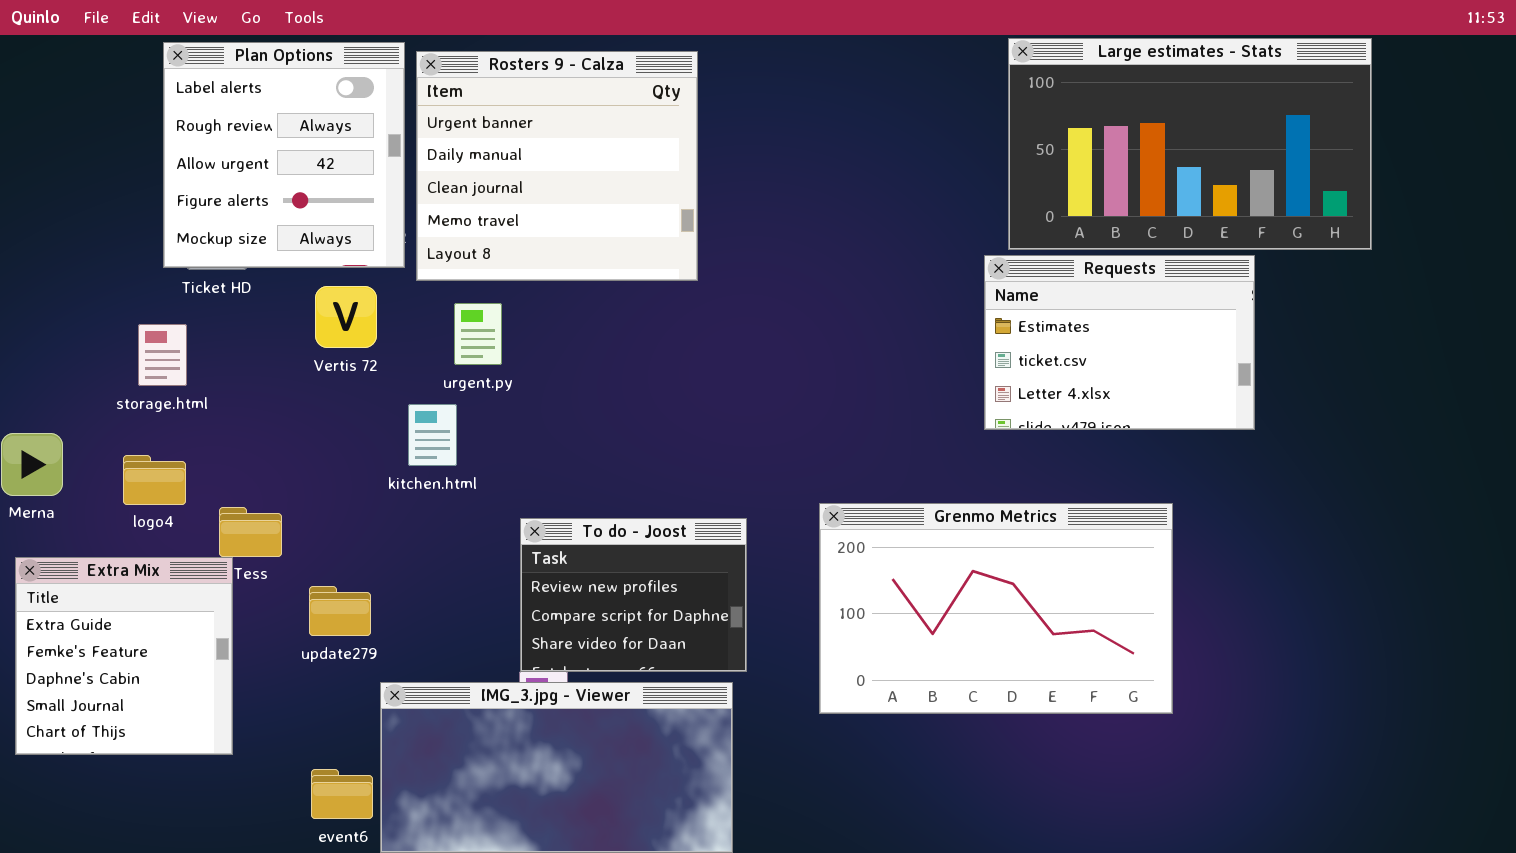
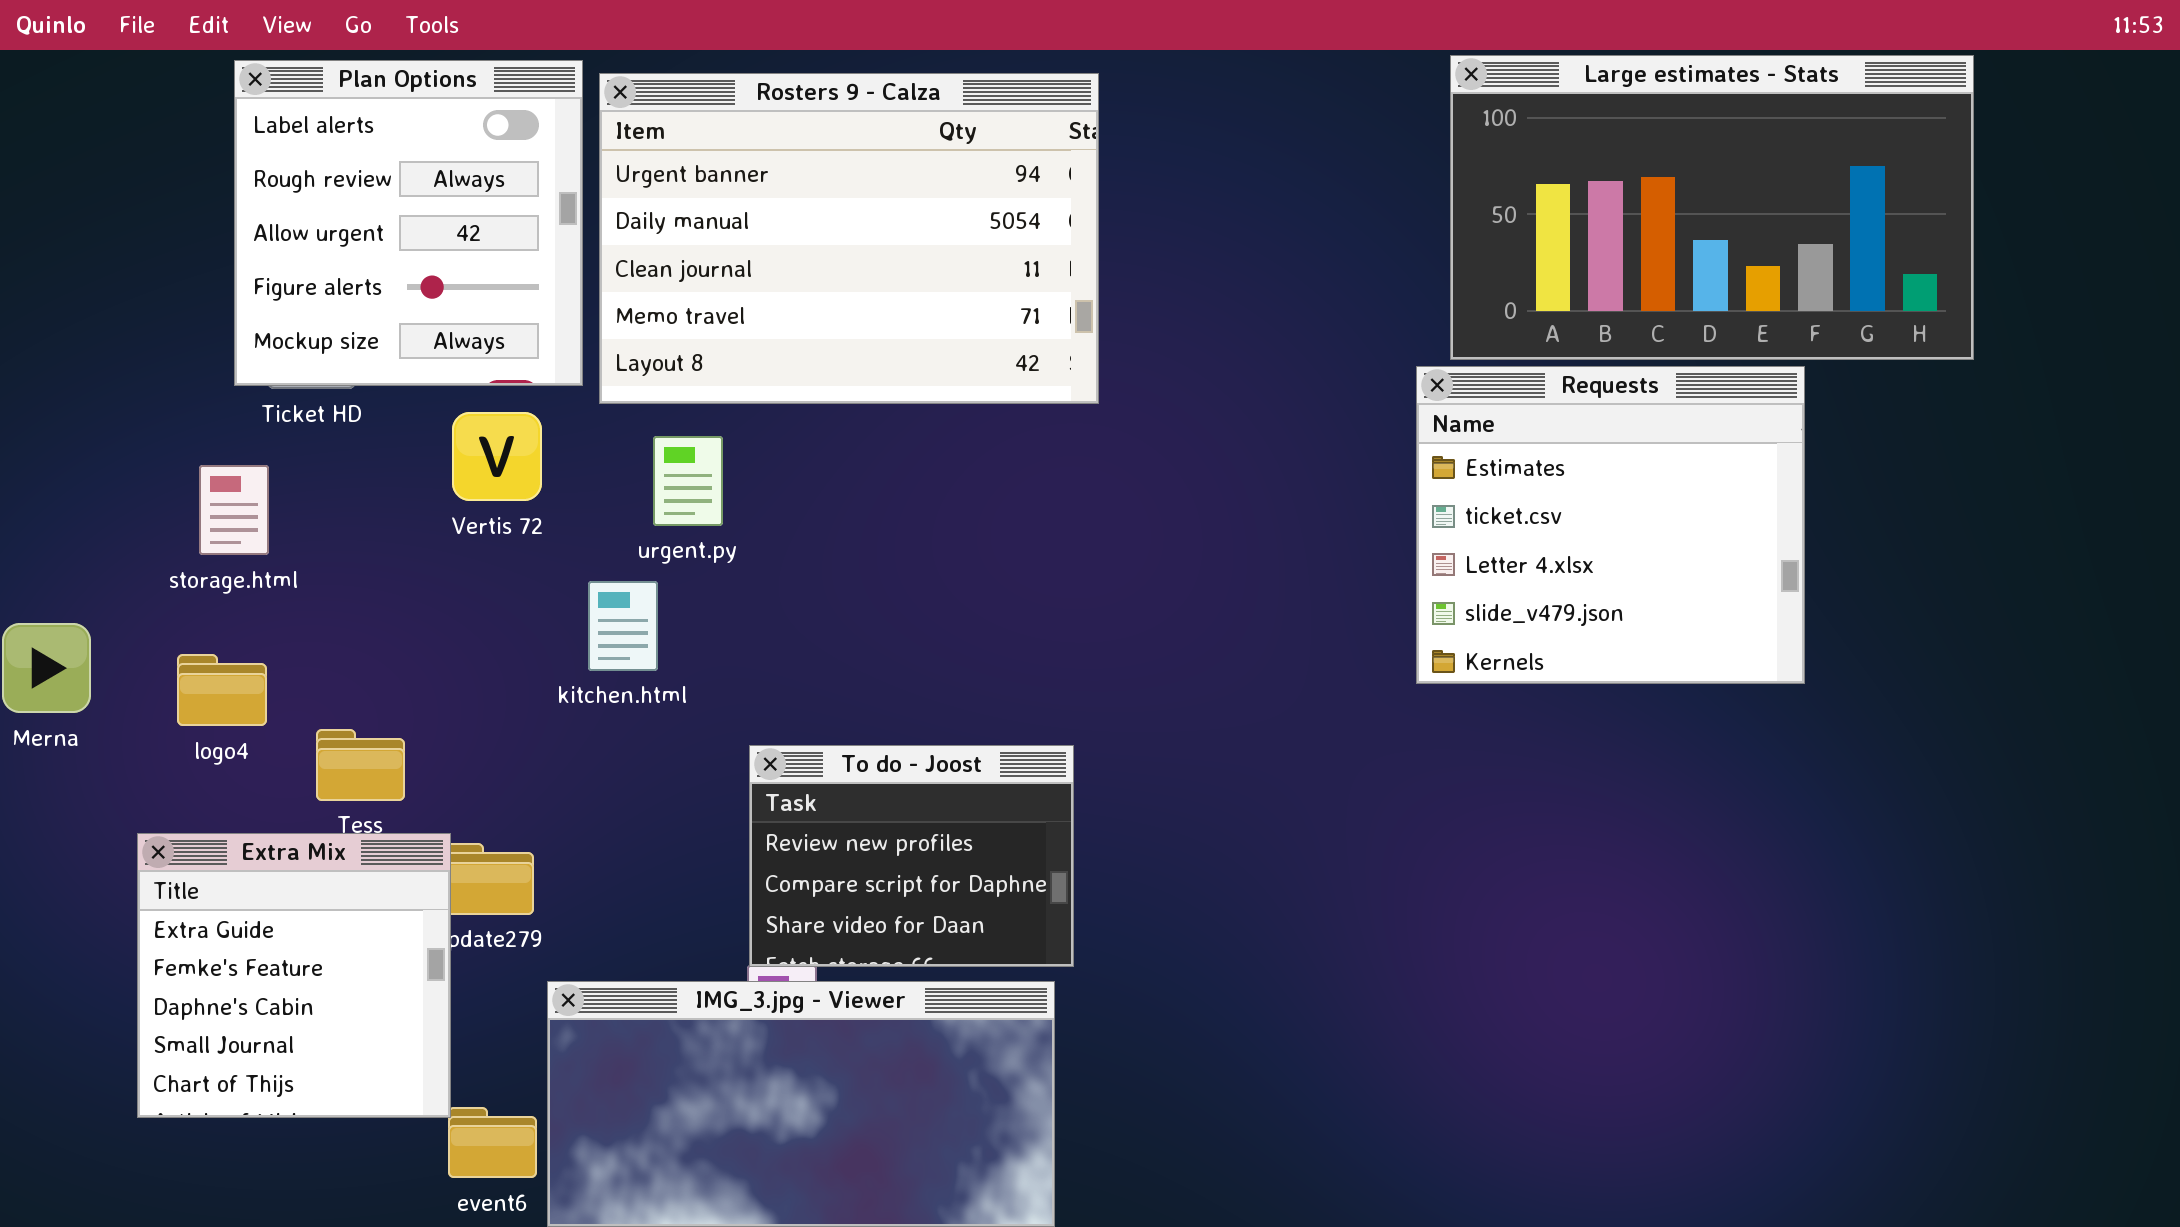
Rosters 9 - Calza: [416,51,698,281] -> [599,73,1099,404], resized
Requests: [984,255,1255,430] -> [1416,366,1805,684], resized
Grenmo Metrics: [819,503,1173,714] -> none, closed
Extra Mix: [15,557,233,755] -> [137,833,451,1118], moved

